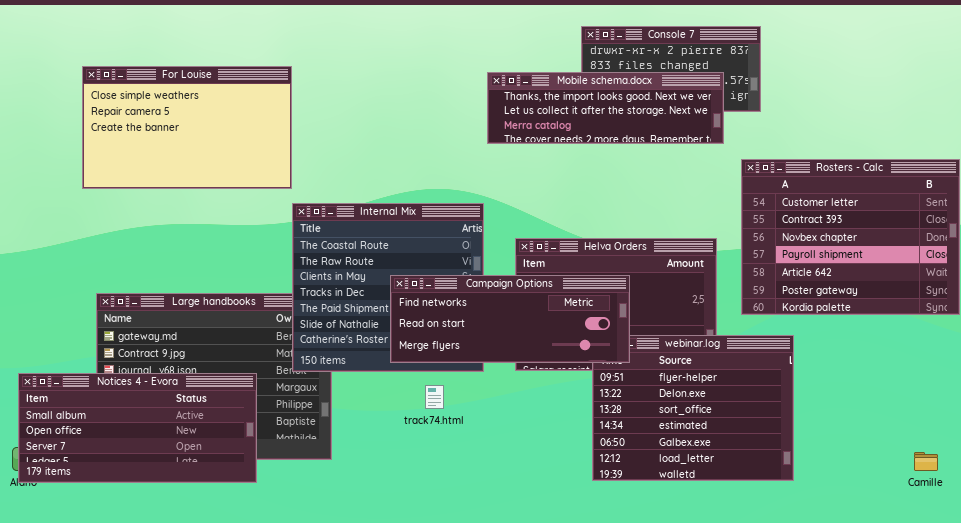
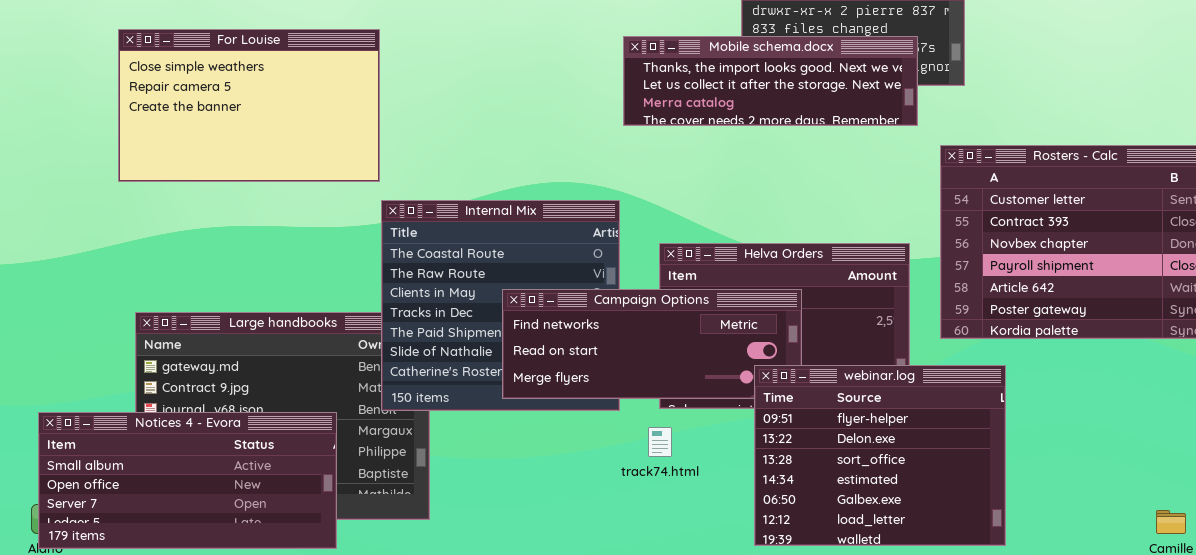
webinar.log: [592,335,794,481] -> [754,365,1006,546], raised
track74.html: [425,385,444,409] -> [648,427,672,457], moved

